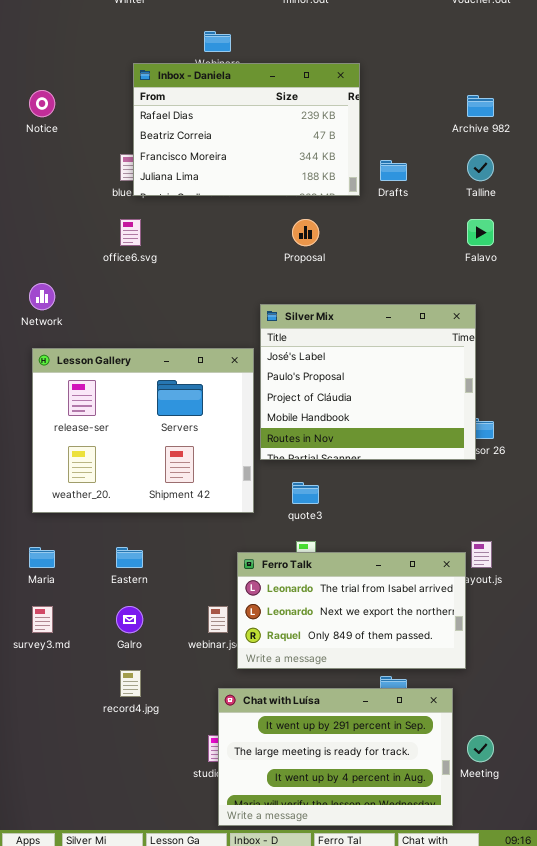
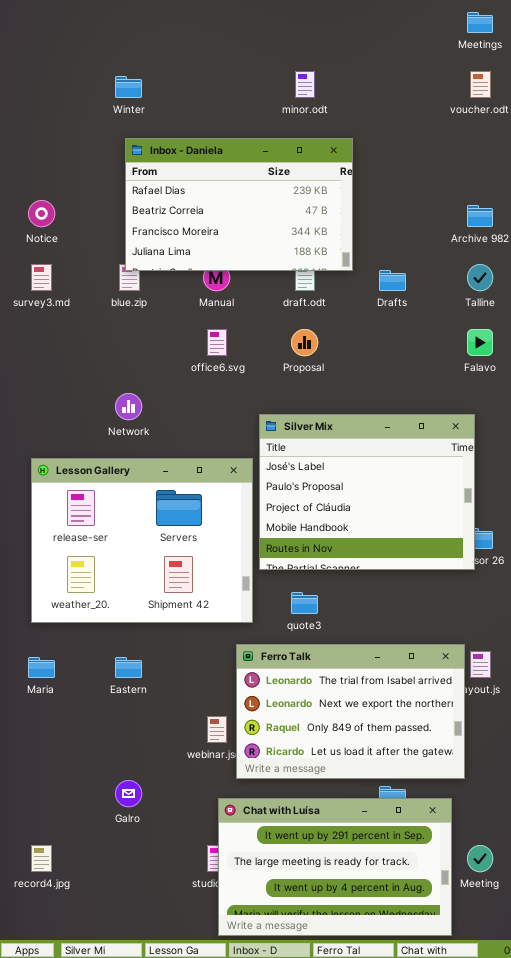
Inbox - Daniela: [133,63,360,196] -> [125,138,353,271], moved
office6.svg: [120,219,141,246] -> [207,329,227,356], moved
Network: [29,283,55,310] -> [115,393,142,420], moved
Ferro Talk: [237,552,466,669] -> [236,644,465,779], resized
survey3.md: [32,606,53,633] -> [31,264,52,291], moved
Galro: [116,606,143,633] -> [115,780,142,807], moved
record4.jpg: [120,670,141,697] -> [31,845,52,872], moved

